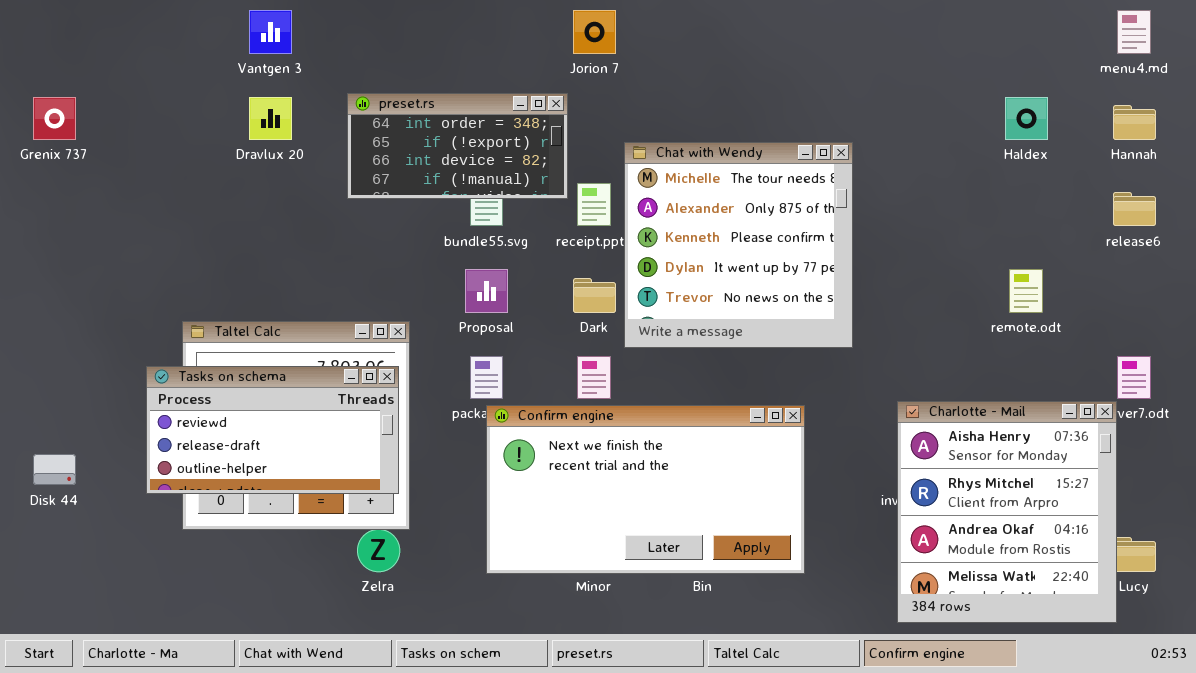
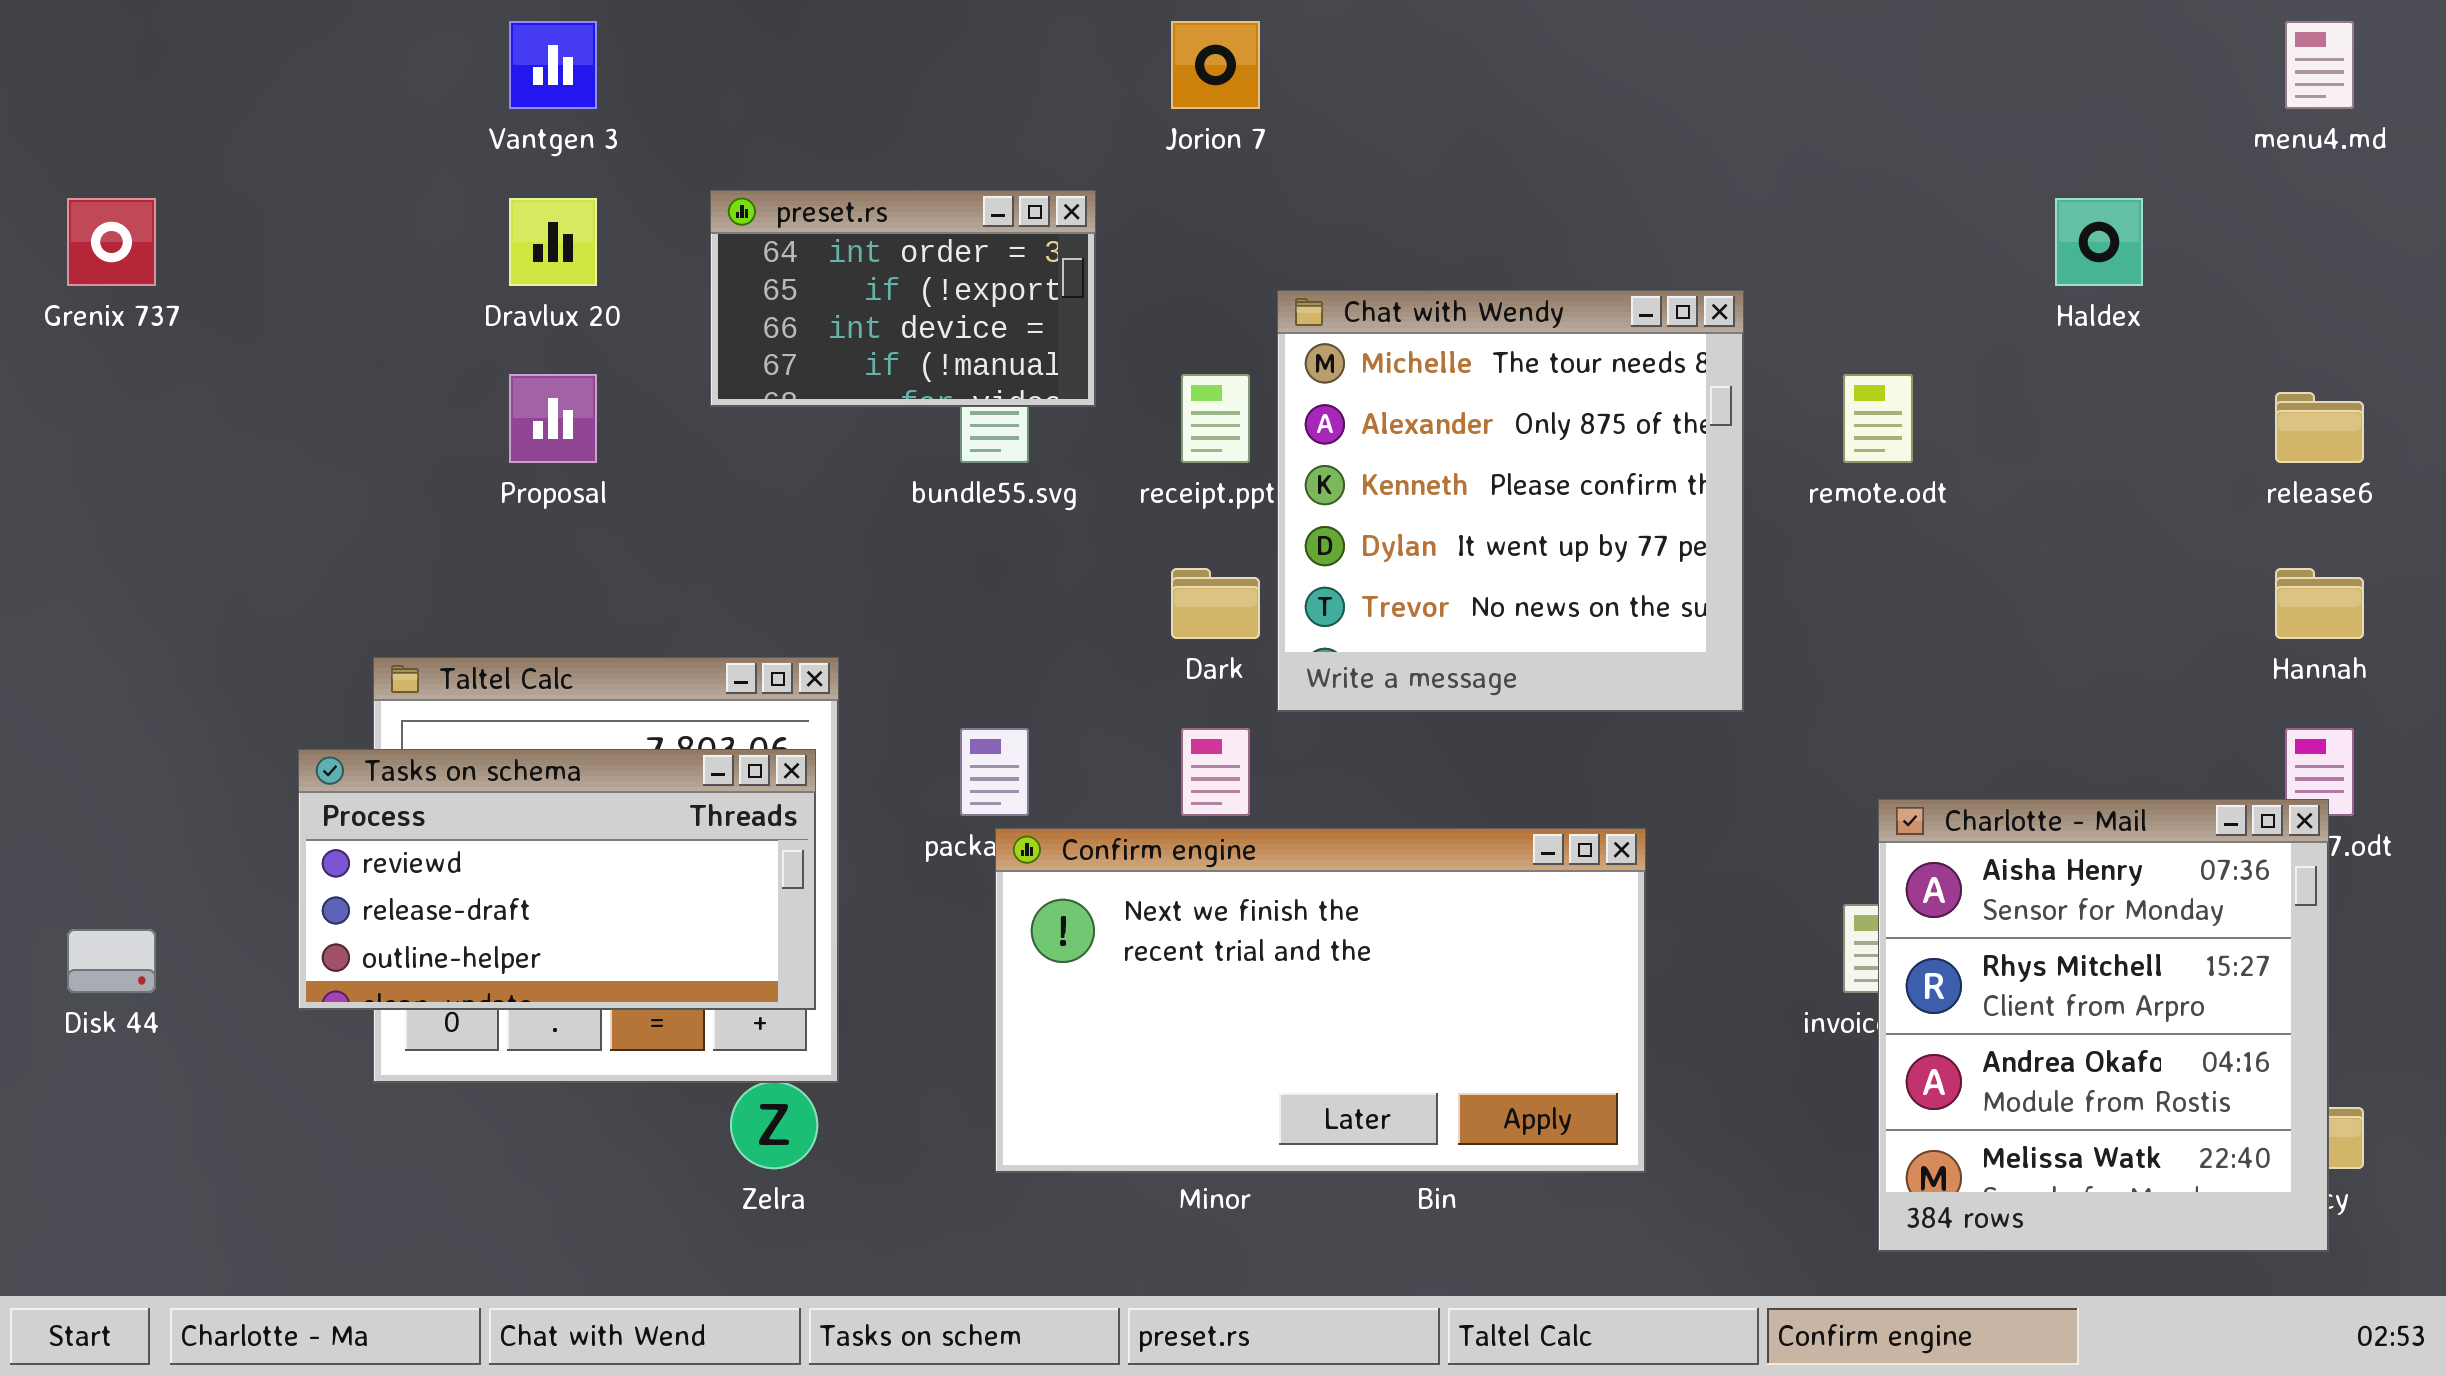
preset.rs: [347,93,568,199] -> [710,190,1096,407], resized
Hannah: [1113,105,1156,140] -> [2275,568,2364,639], moved
Proposal: [465,269,508,313] -> [509,374,597,463], moved
remote.odt: [1009,269,1043,313] -> [1843,374,1913,463], moved
Charlotte - Mail: [897,401,1117,623] -> [1878,799,2329,1252], moved

